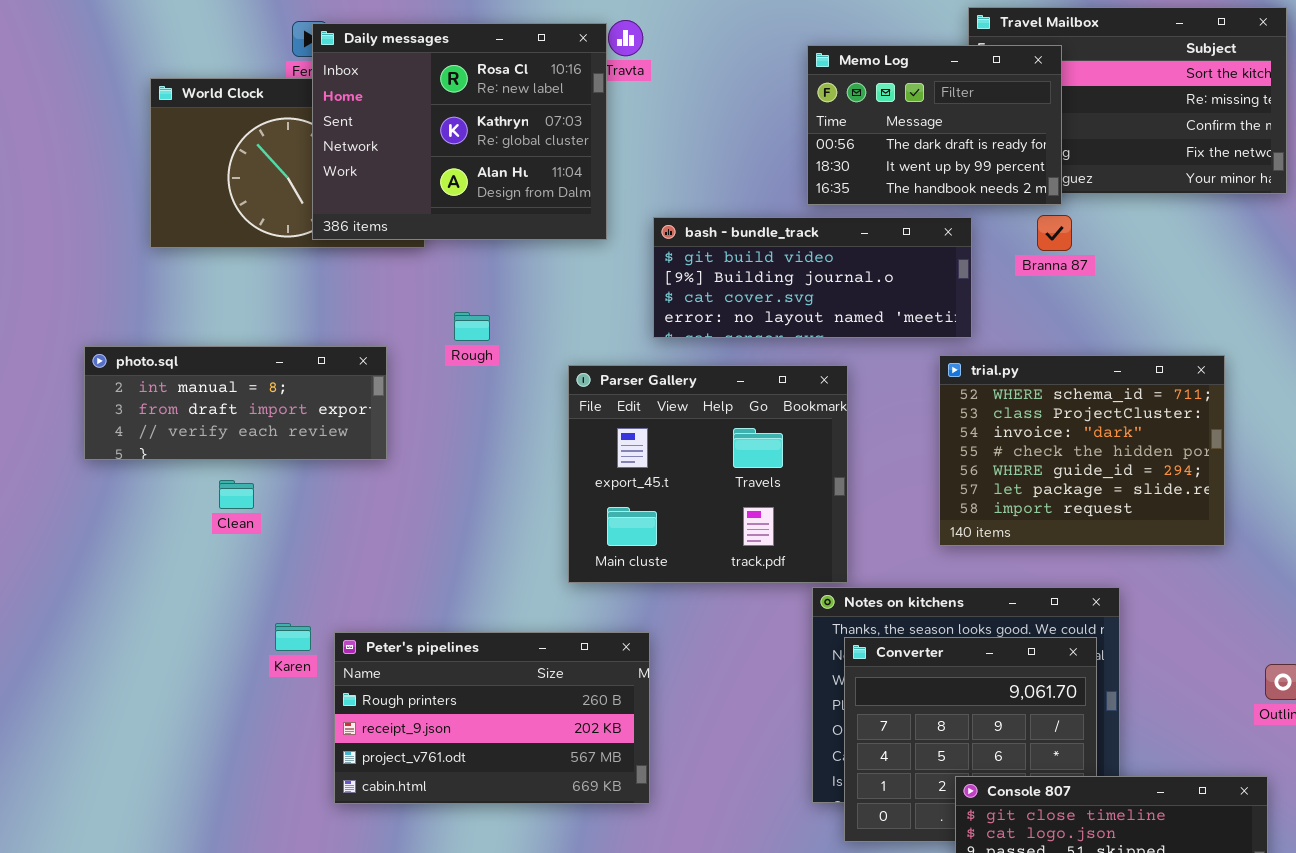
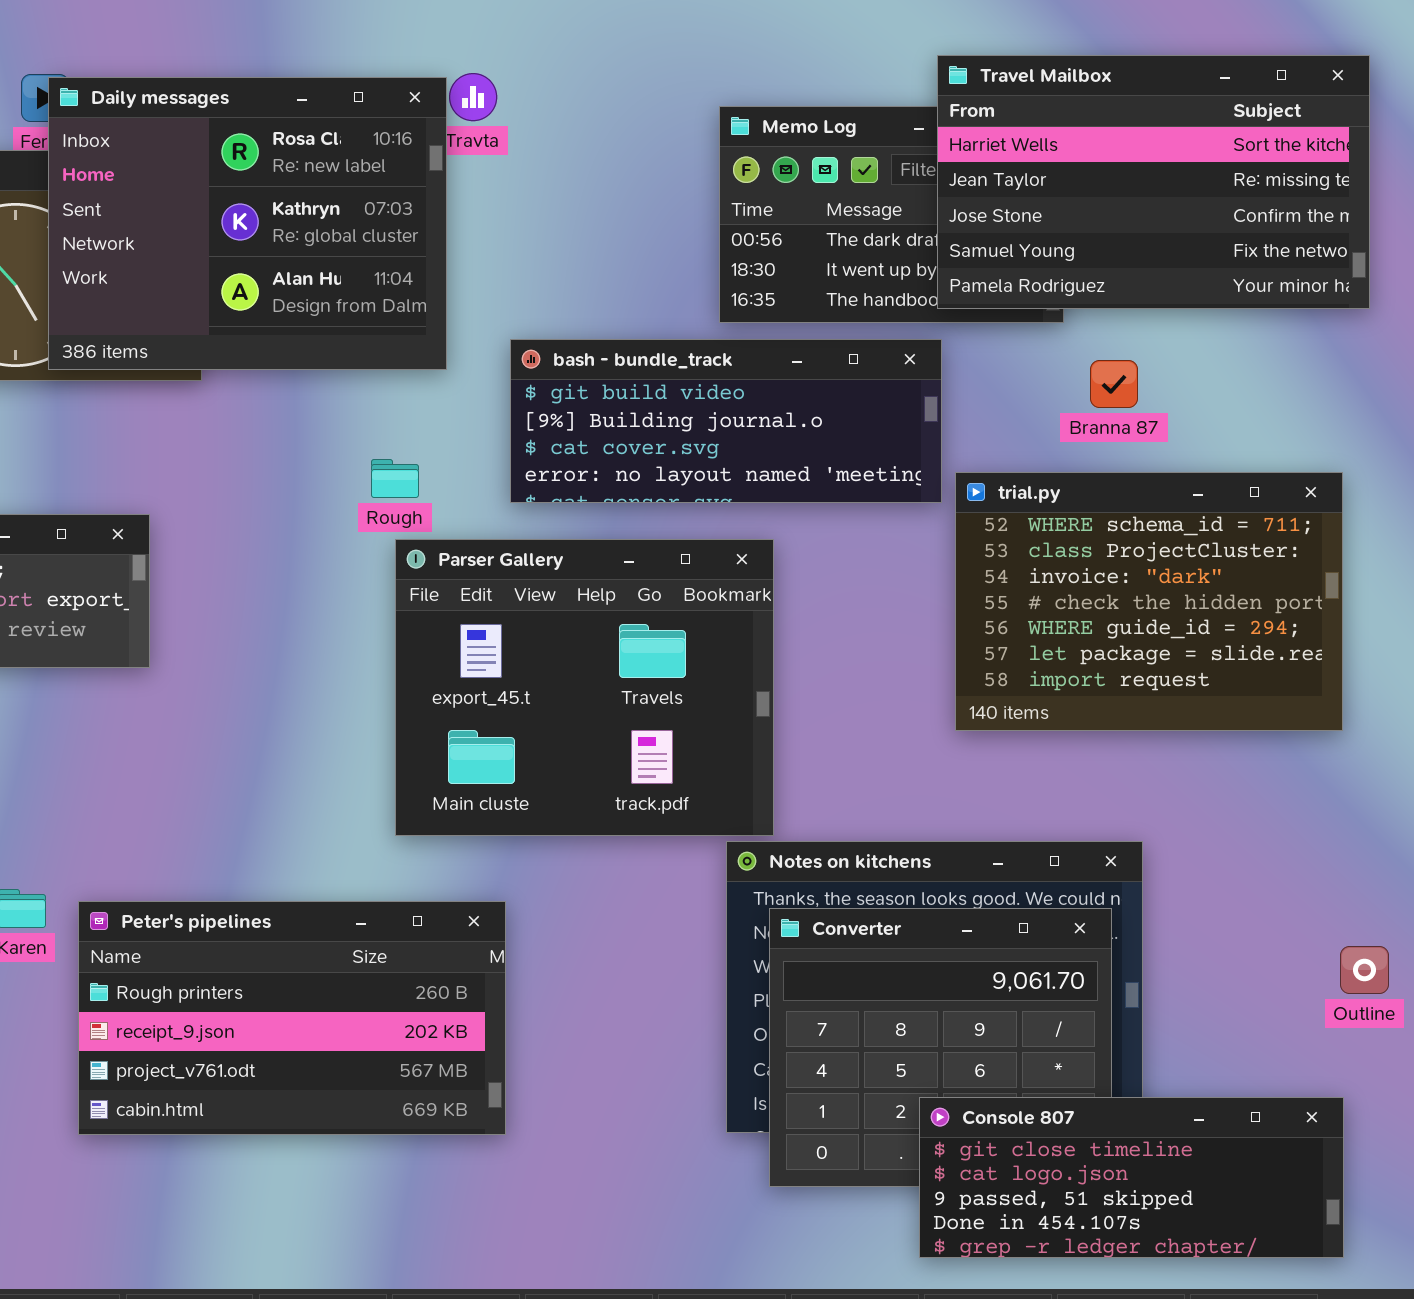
Travel Mailbox: [968,7,1287,194] -> [937,55,1370,309], raised
Branna 87: [1037,215,1072,251] -> [1090,360,1138,408], moved
Rough: [454,312,490,341] -> [371,459,419,498], moved
trial.py: [939,355,1225,546] -> [955,472,1343,731], moved

